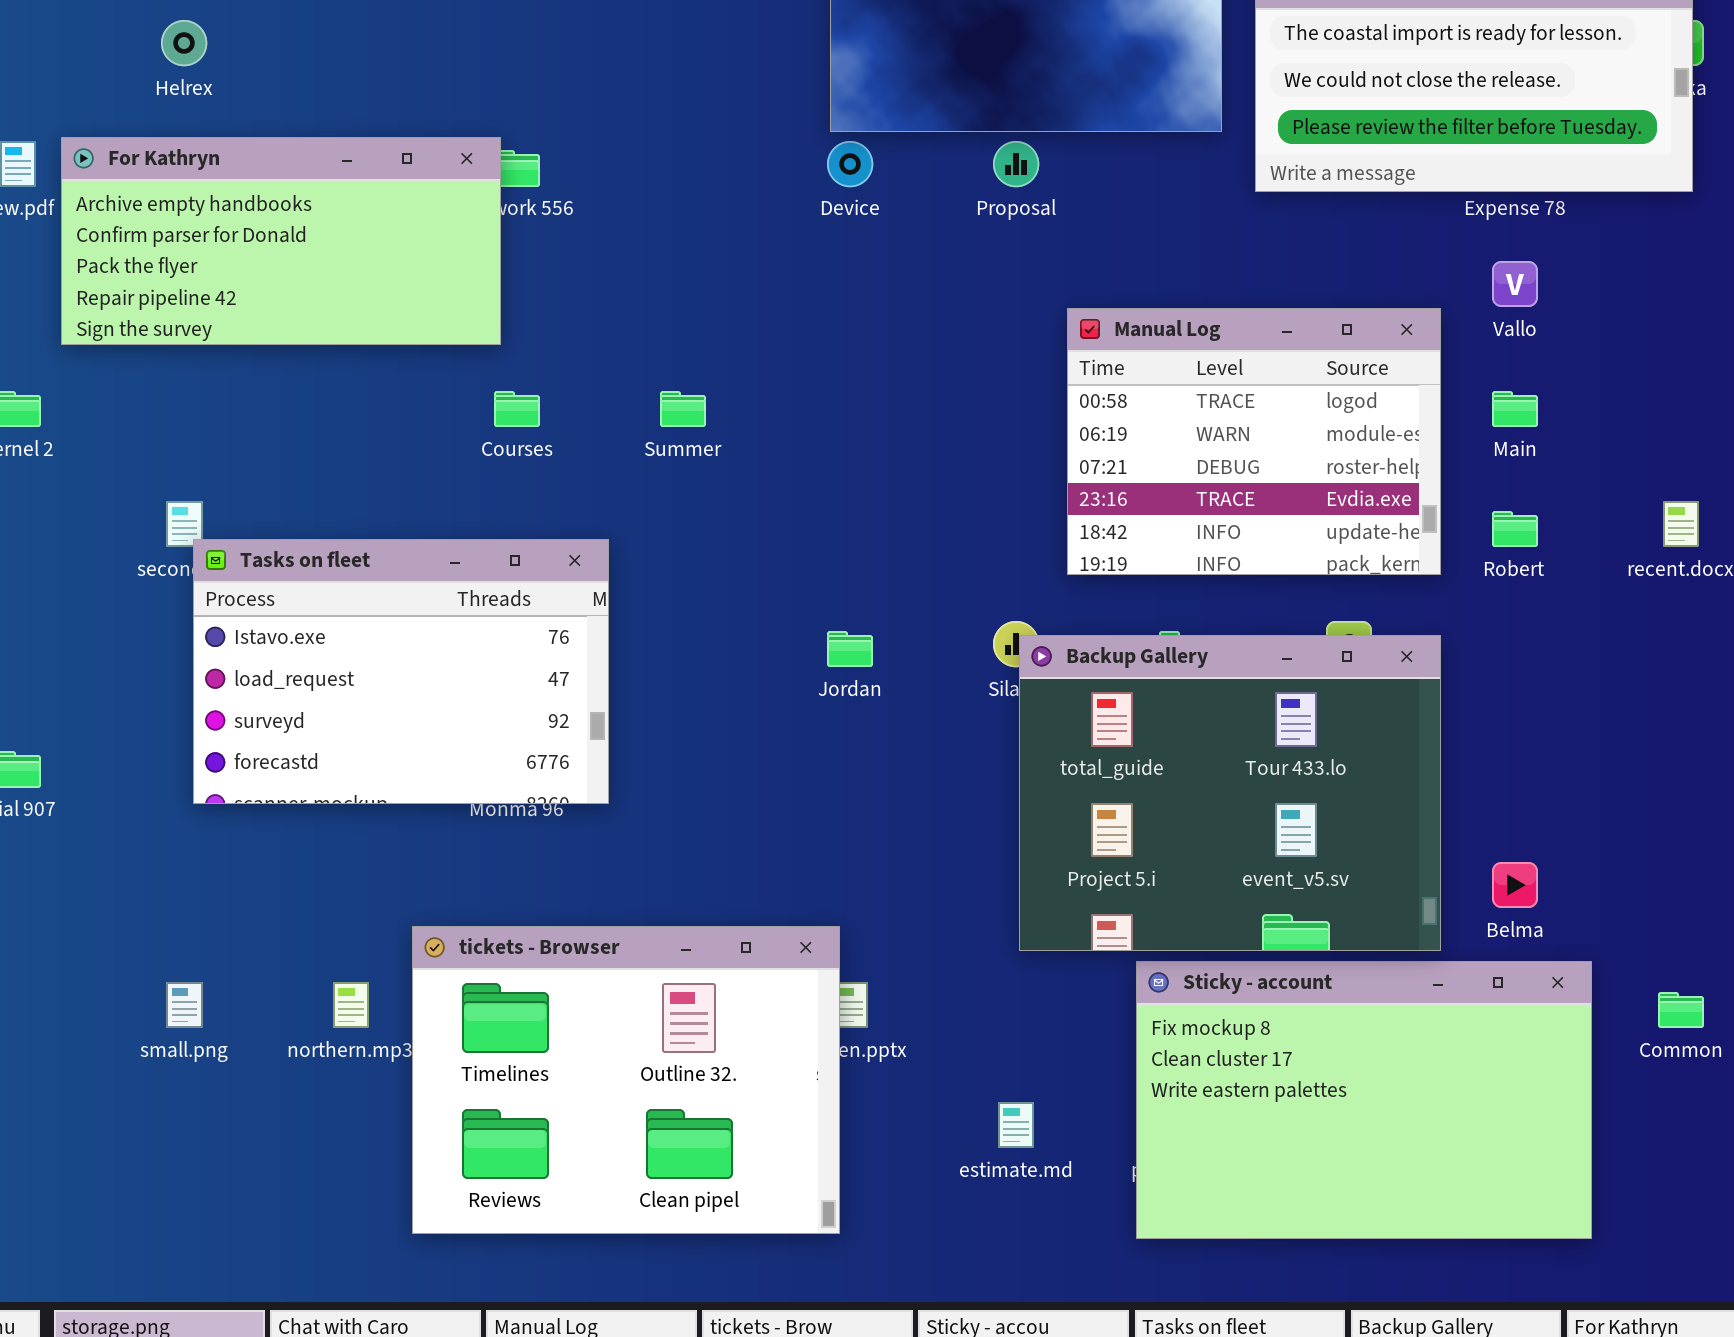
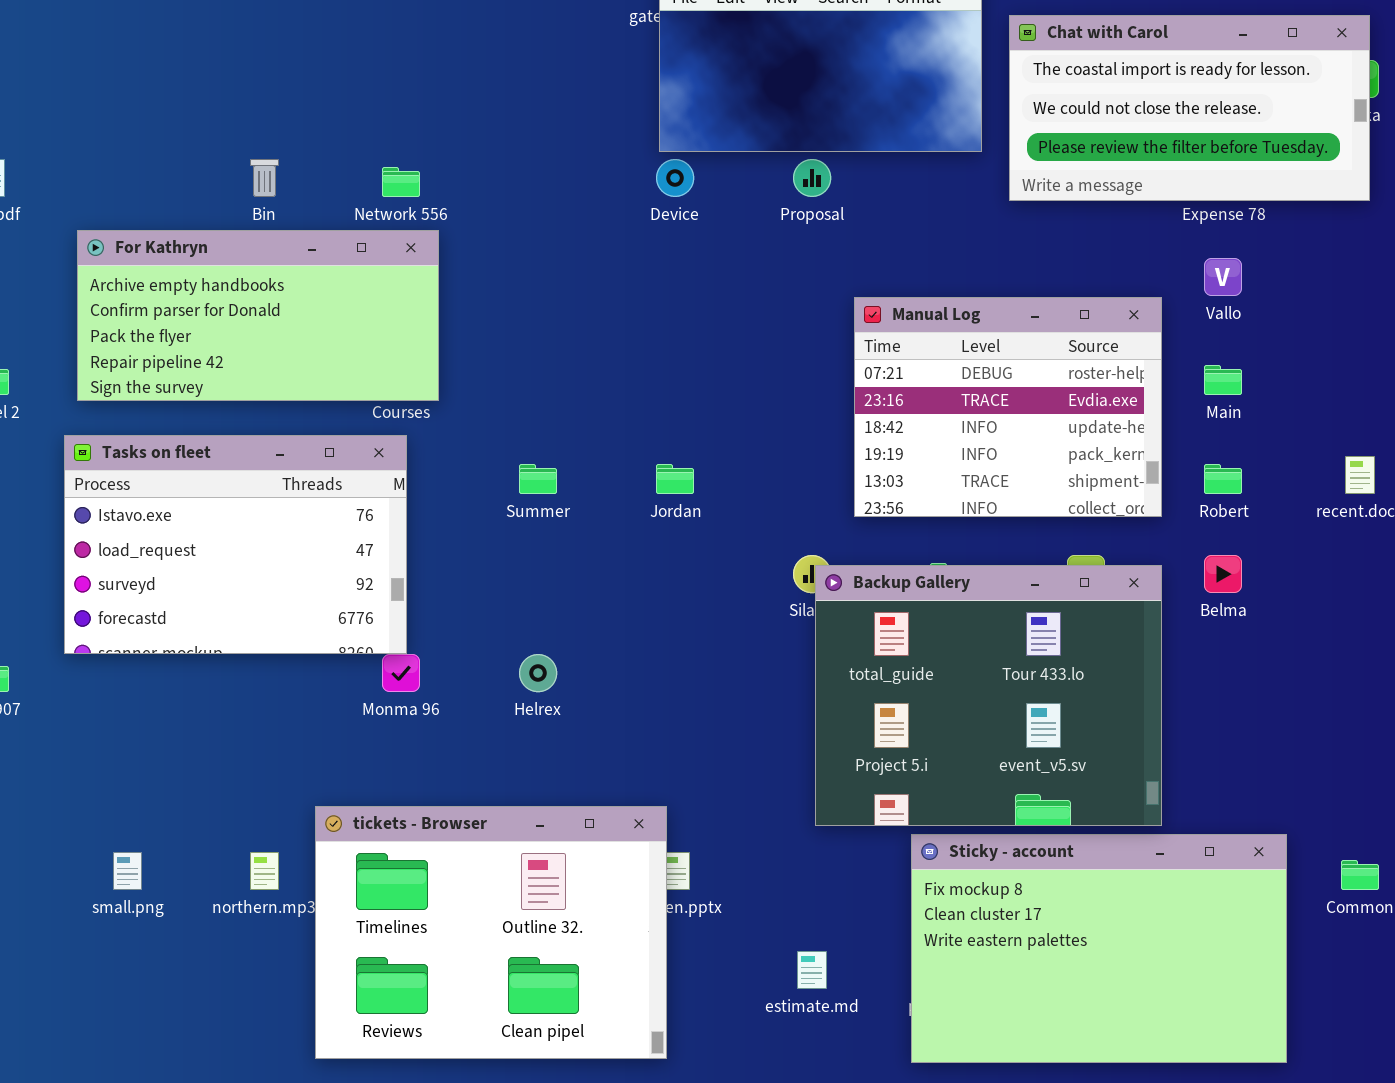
Helrex: [161,20,207,66] -> [519,654,557,692], moved
For Kathryn: [61,137,501,345] -> [77,230,439,401], moved
Manual Log: [1067,308,1441,575] -> [854,297,1162,517], scrolled down 2 rows
Summer: [660,391,706,427] -> [519,464,557,494], moved
Tasks on fleet: [193,539,609,804] -> [64,435,407,654], moved
Jordan: [827,631,873,667] -> [656,464,694,494], moved
Belma: [1492,862,1538,908] -> [1204,555,1242,593], moved

